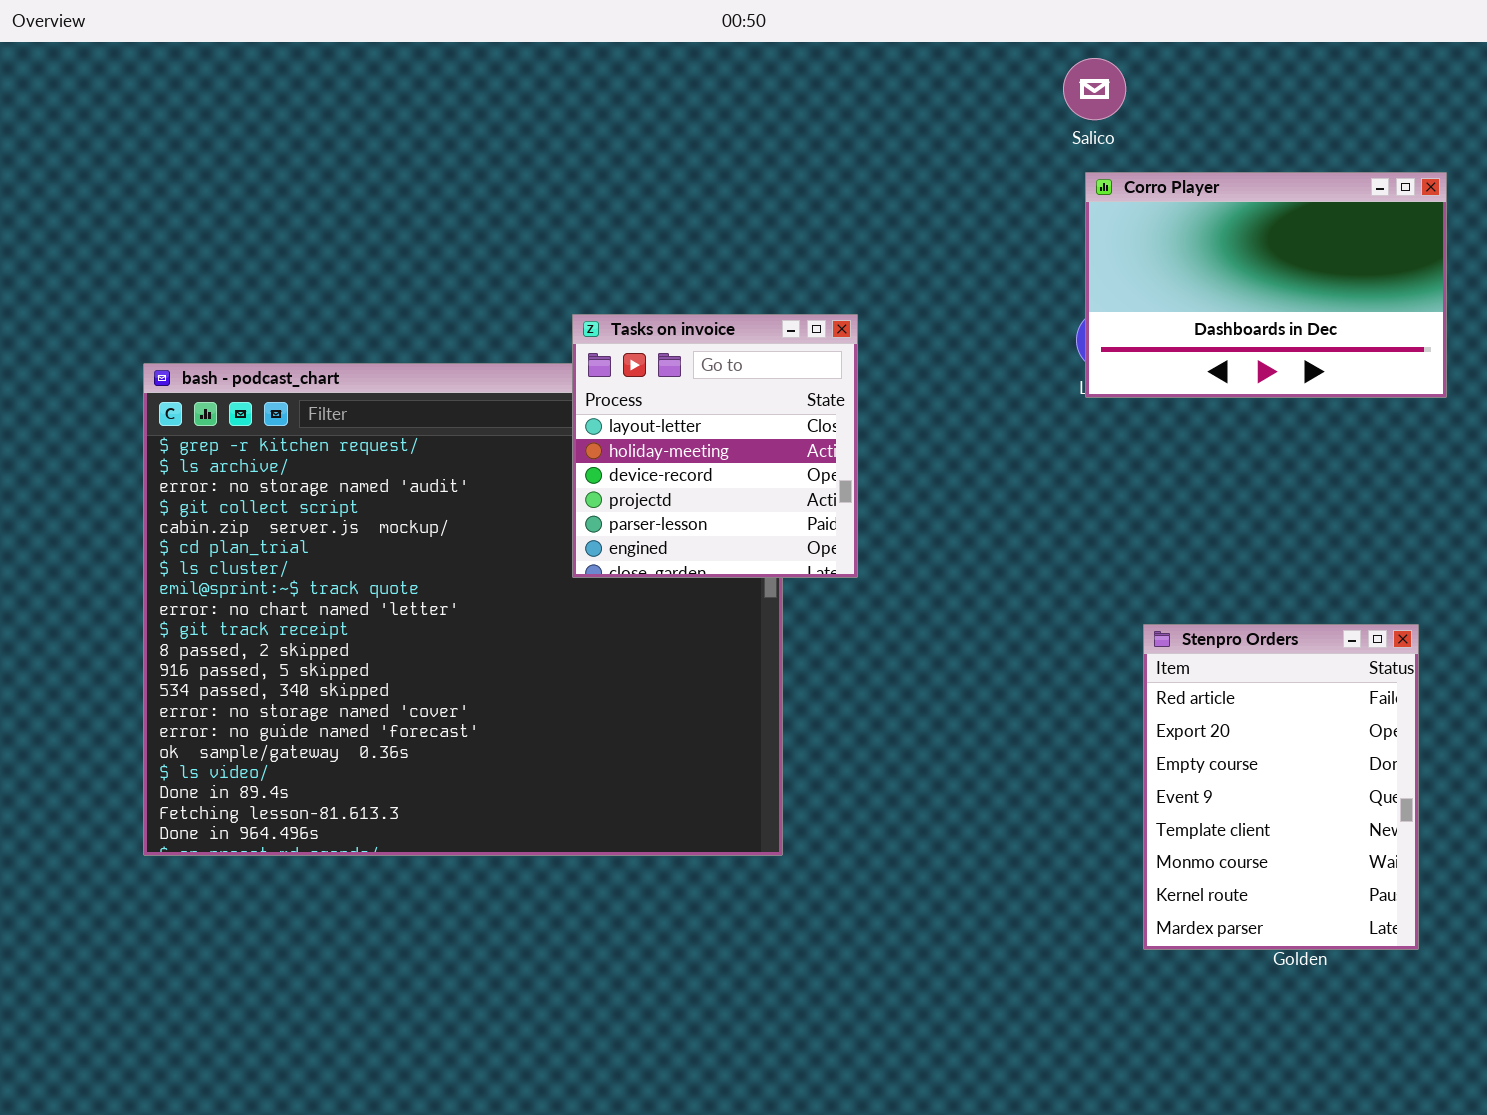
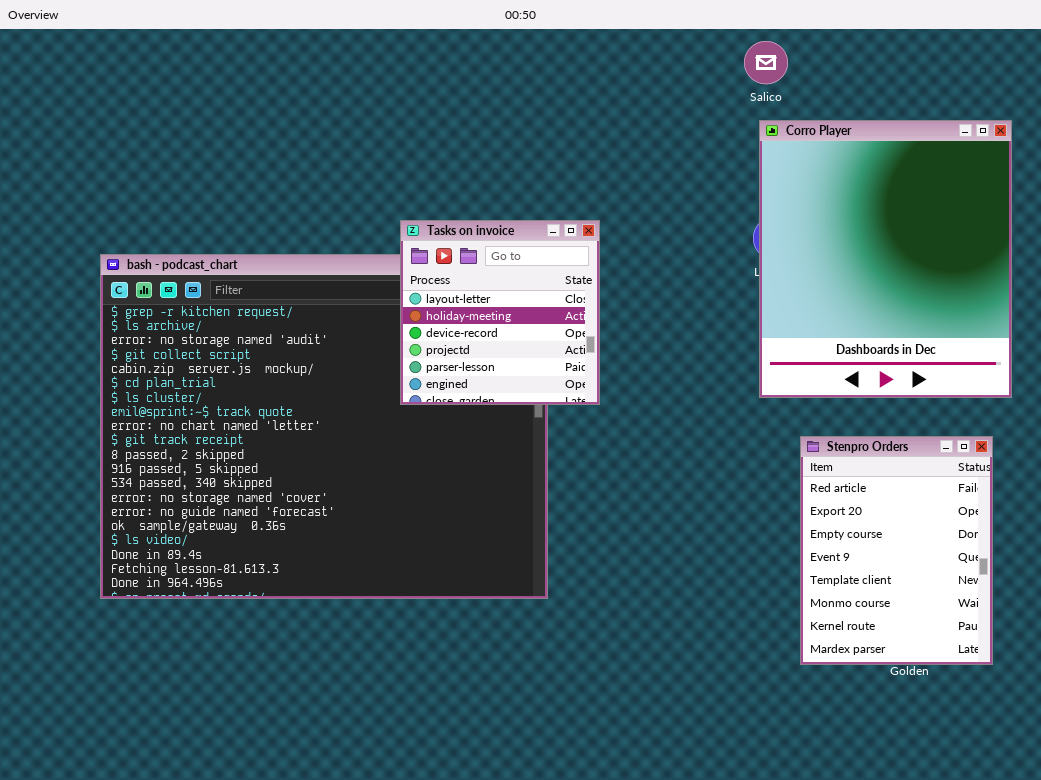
Corro Player: [1085,172,1447,398] -> [759,120,1012,398], resized

